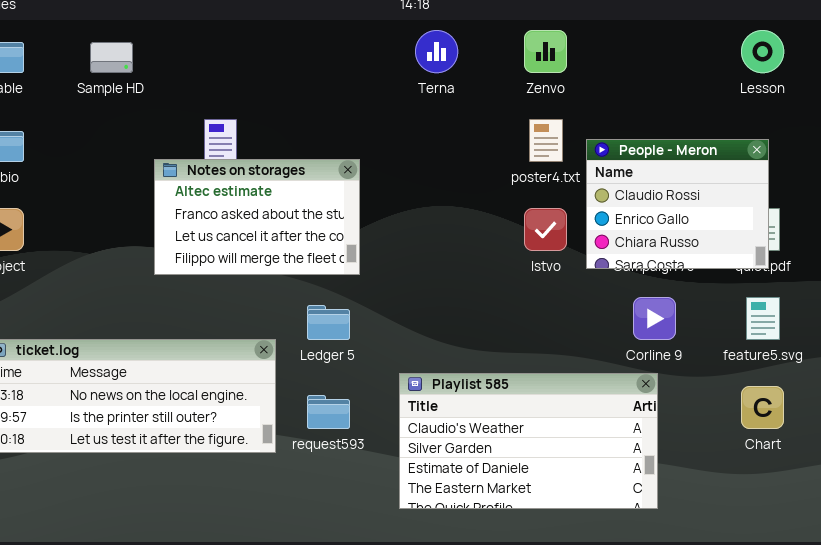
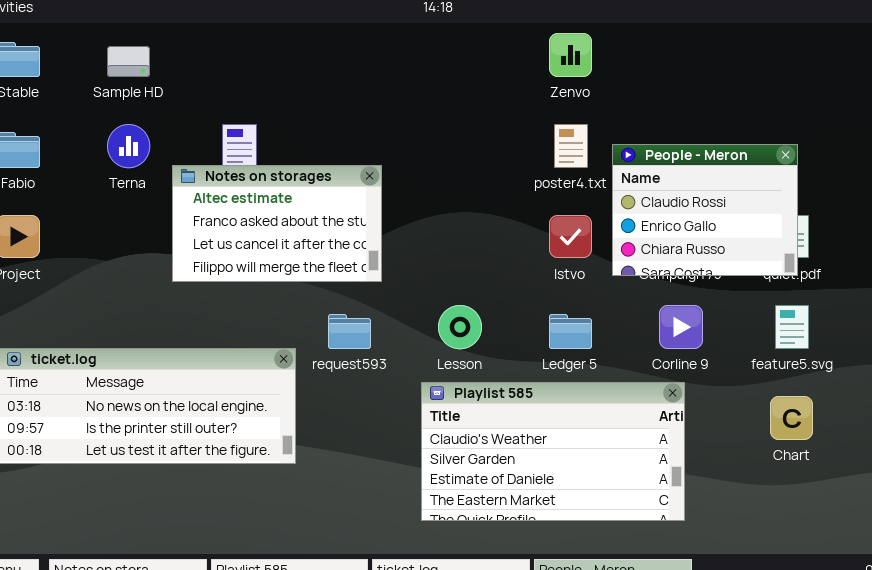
Terna: [415,30,458,73] -> [107,124,150,168], moved
Lesson: [741,30,784,73] -> [438,305,482,349], moved
Ledger 5: [307,305,350,340] -> [549,314,592,349], moved
request593: [307,395,350,429] -> [328,314,371,349], moved

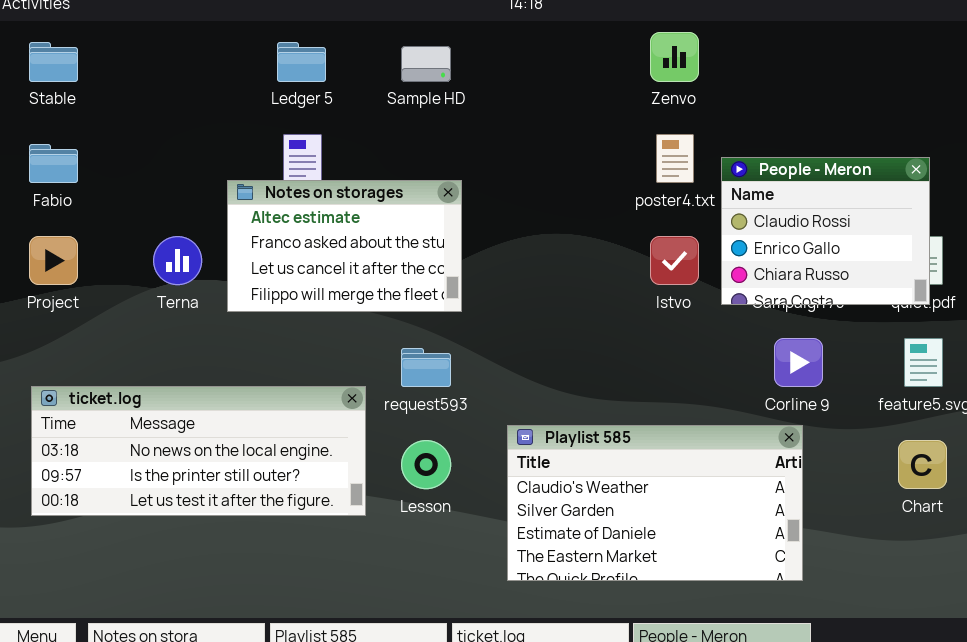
Sample HD: [107,46,150,77] -> [401,46,451,82], moved
Terna: [107,124,150,168] -> [153,236,202,285], moved
Lesson: [438,305,482,349] -> [401,440,451,489], moved
Ledger 5: [549,314,592,349] -> [277,42,326,82], moved

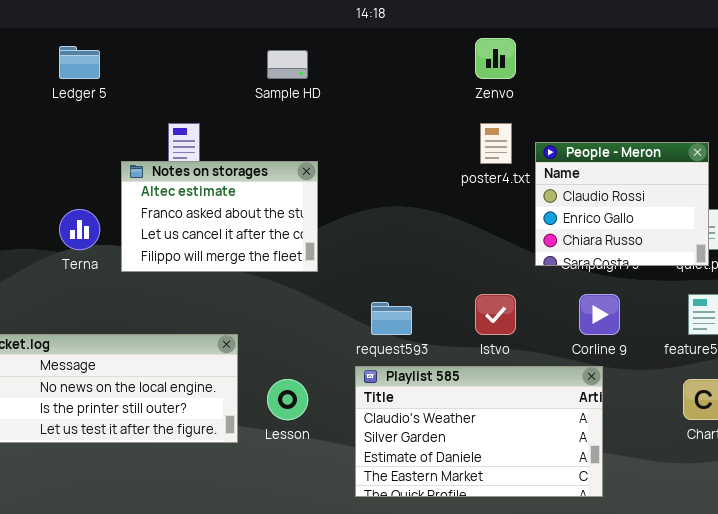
Ledger 5: [277,42,326,82] -> [59,46,100,79], moved
Istvo: [650,236,699,285] -> [475,294,516,335], moved
request593: [401,348,451,387] -> [371,302,412,335], moved

